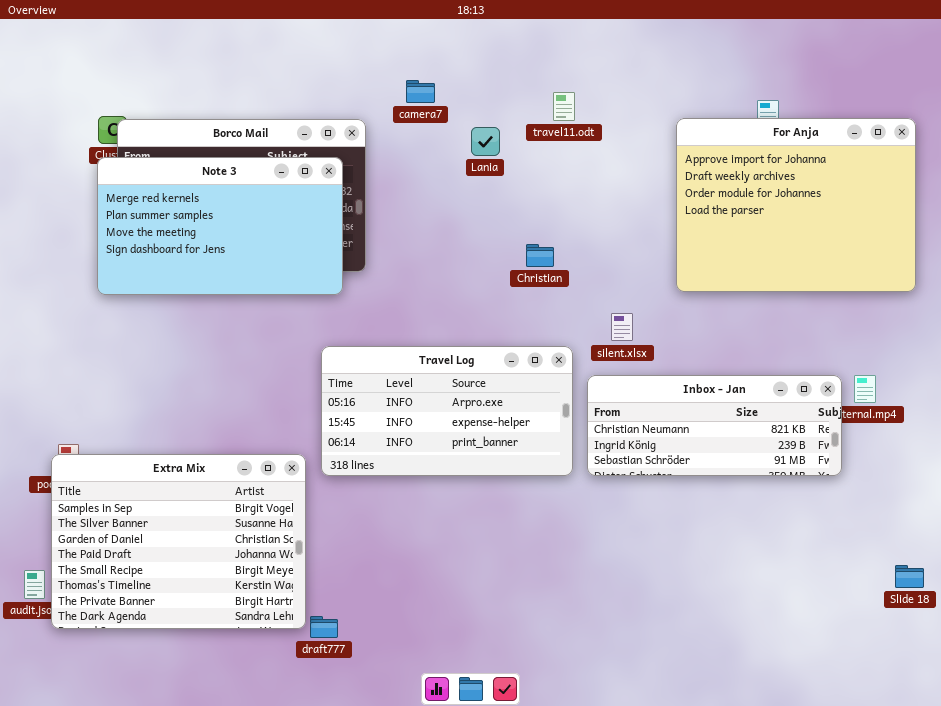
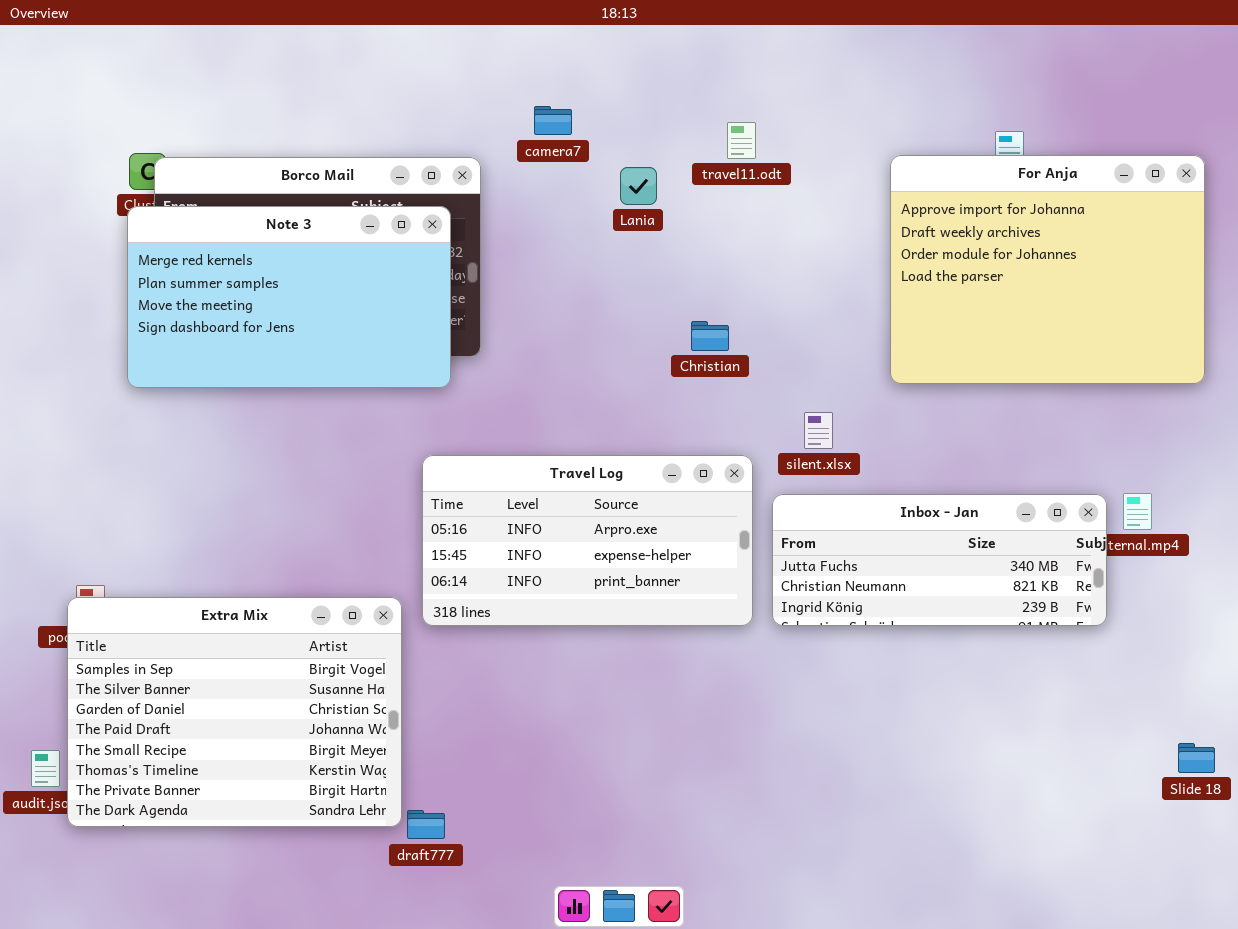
Inbox - Jan: [587,375,842,476] -> [772,494,1107,626], scrolled up 1 row

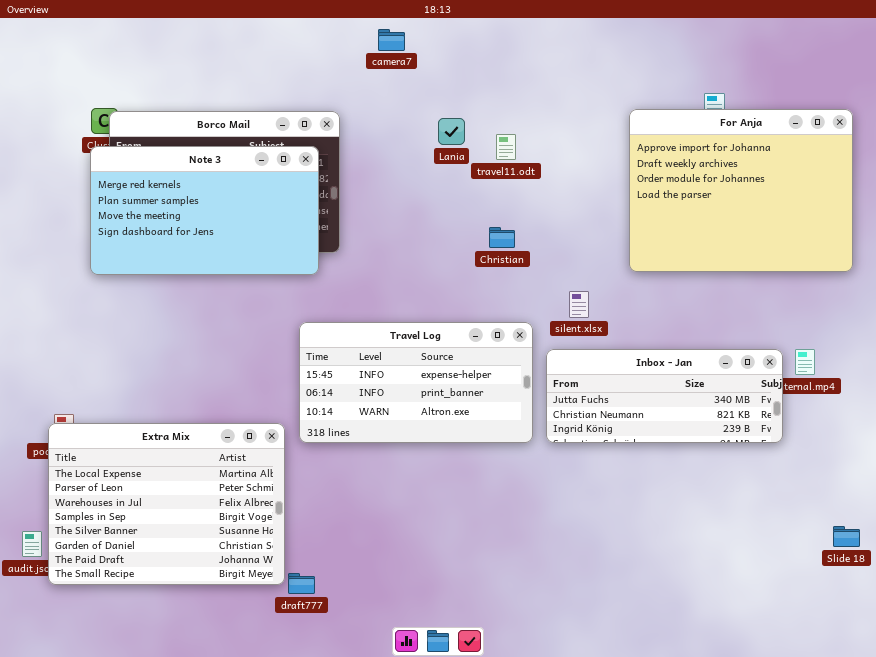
camera7: [534,106,572,135] -> [378,29,405,51], moved
travel11.odt: [727,122,756,159] -> [496,134,516,160], moved
Travel Log: [422,455,753,626] -> [299,322,533,443], scrolled down 1 row
Extra Mix: [67,597,402,827] -> [48,423,285,585], scrolled up 3 rows

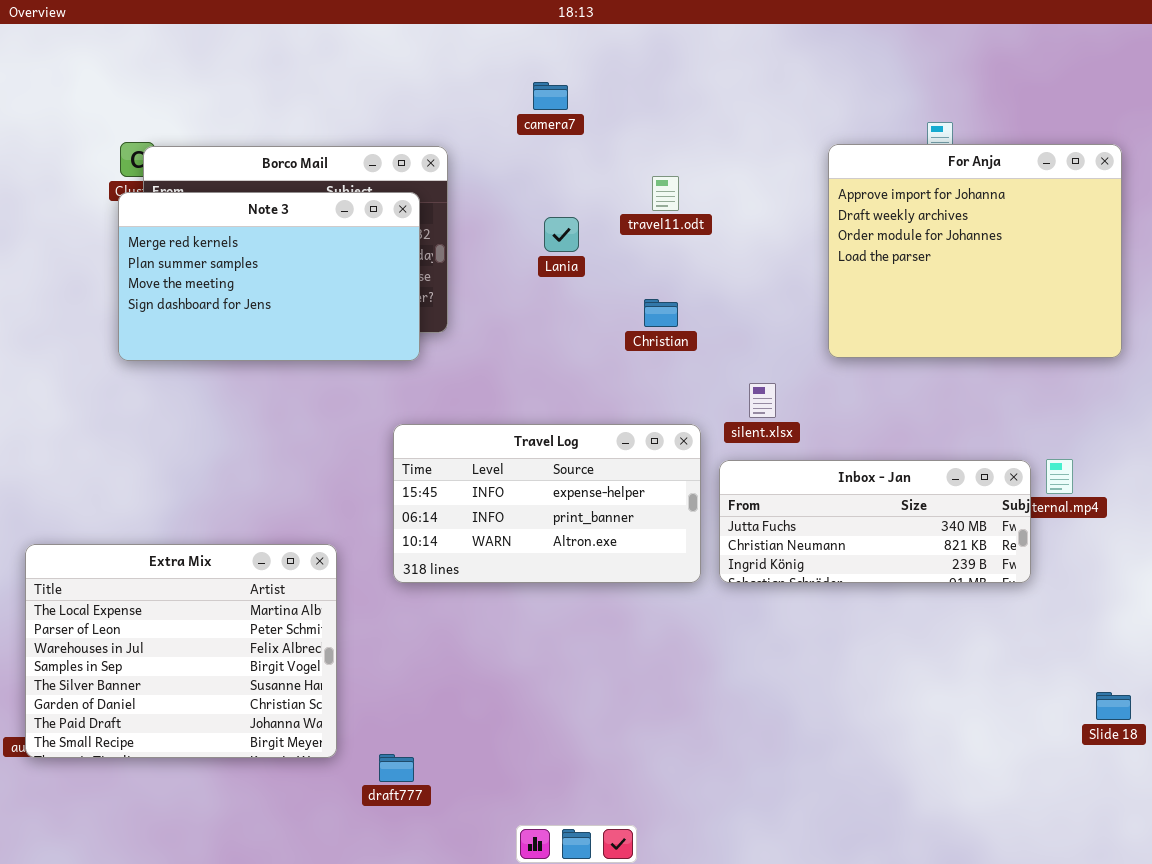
camera7: [378,29,405,51] -> [533,82,568,110], moved
Lania: [438,118,465,145] -> [544,217,579,252], moved
Extra Mix: [48,423,285,585] -> [25,544,337,758], moved

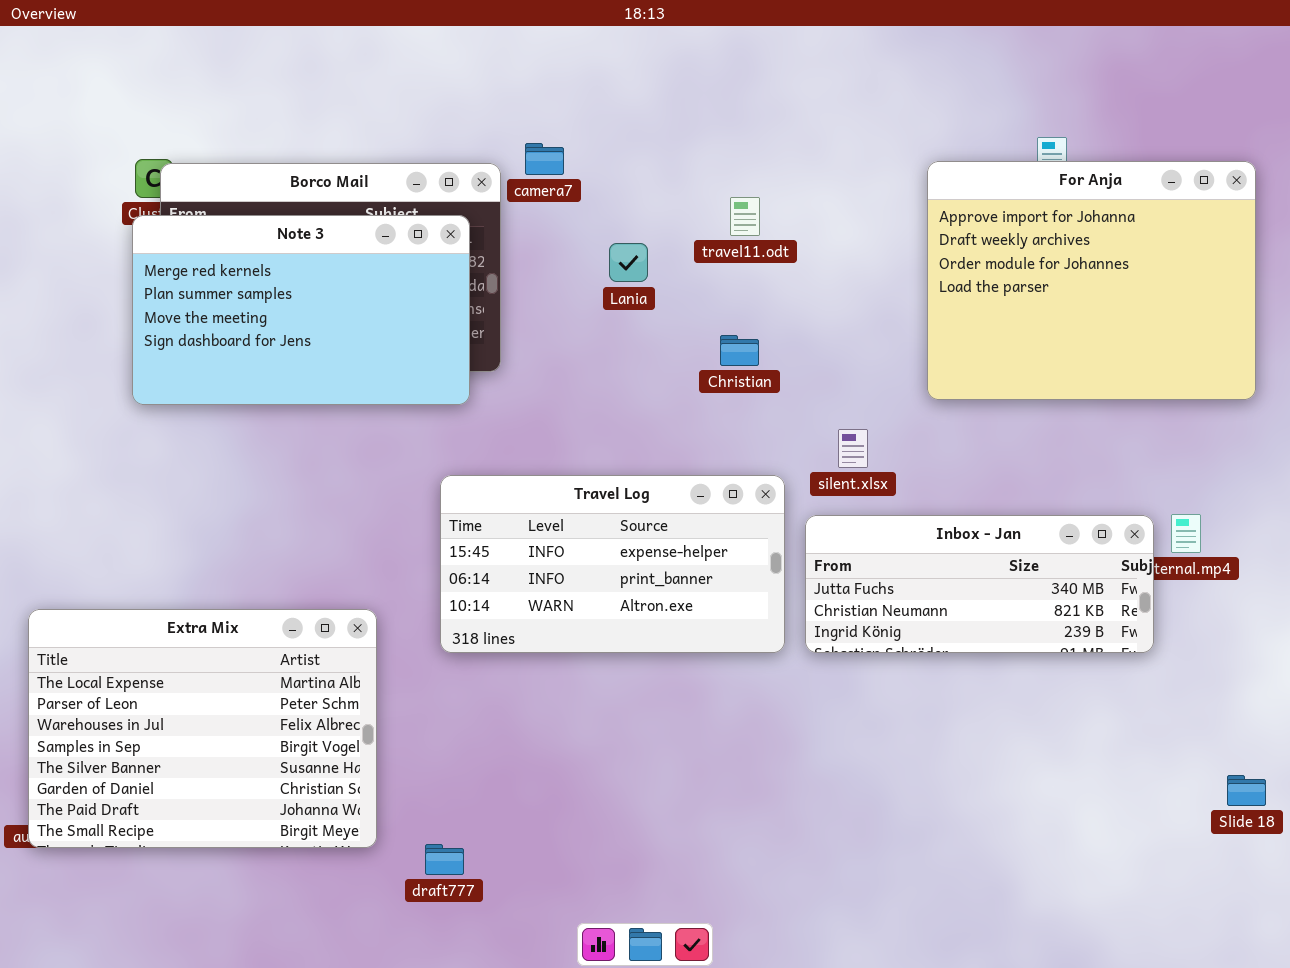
camera7: [533,82,568,110] -> [525,143,564,175], moved

